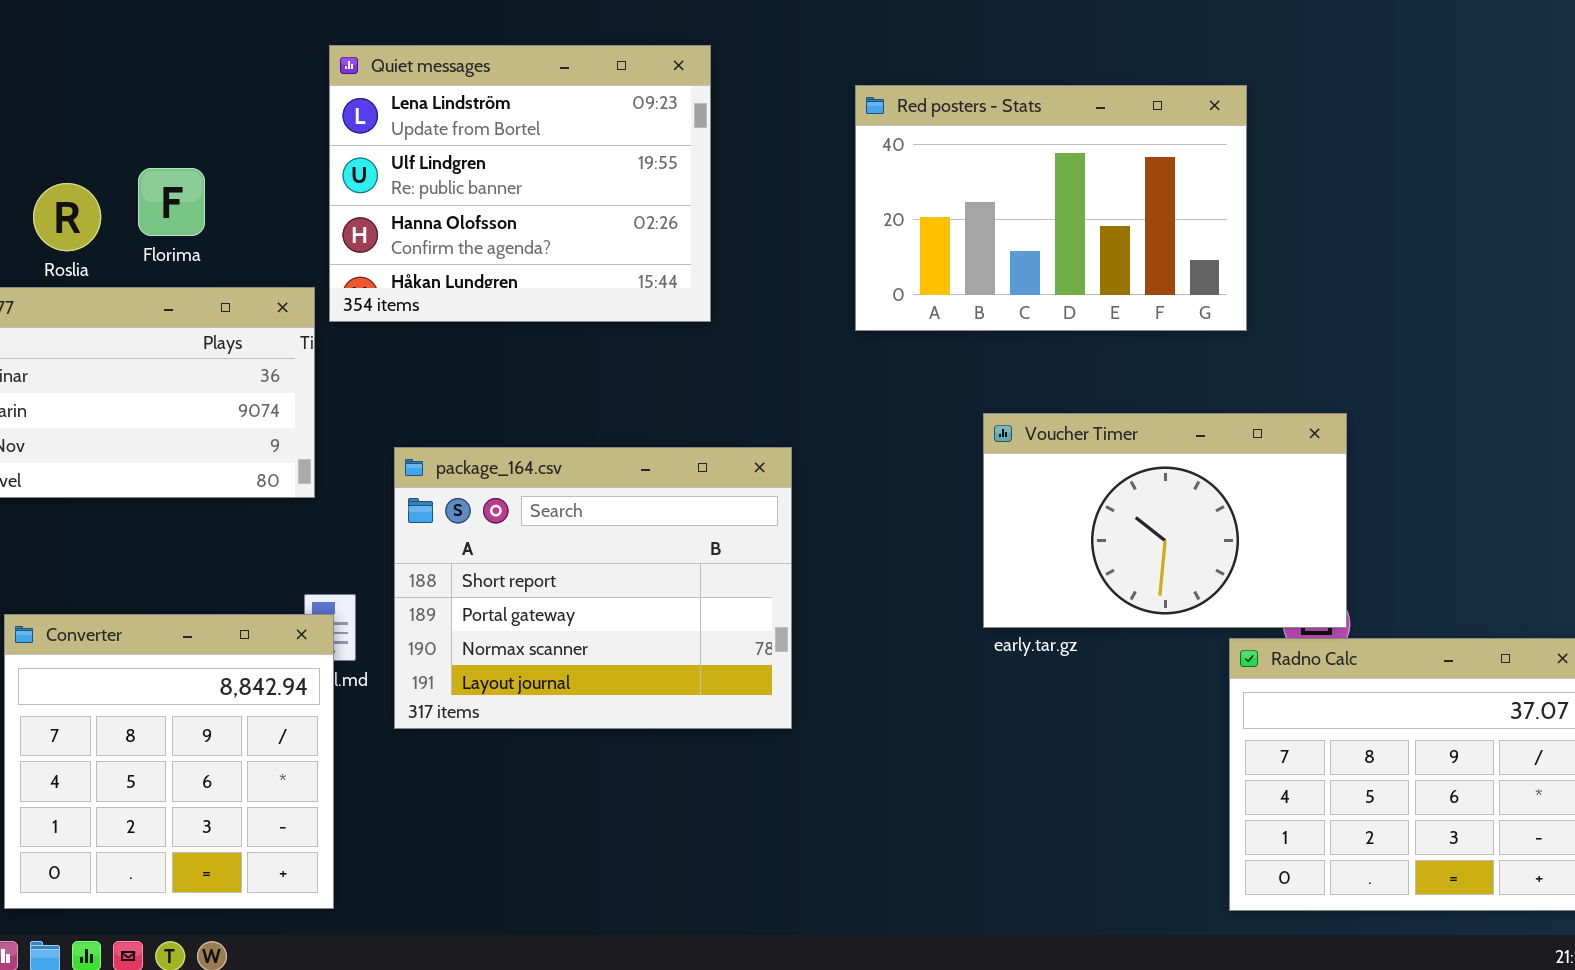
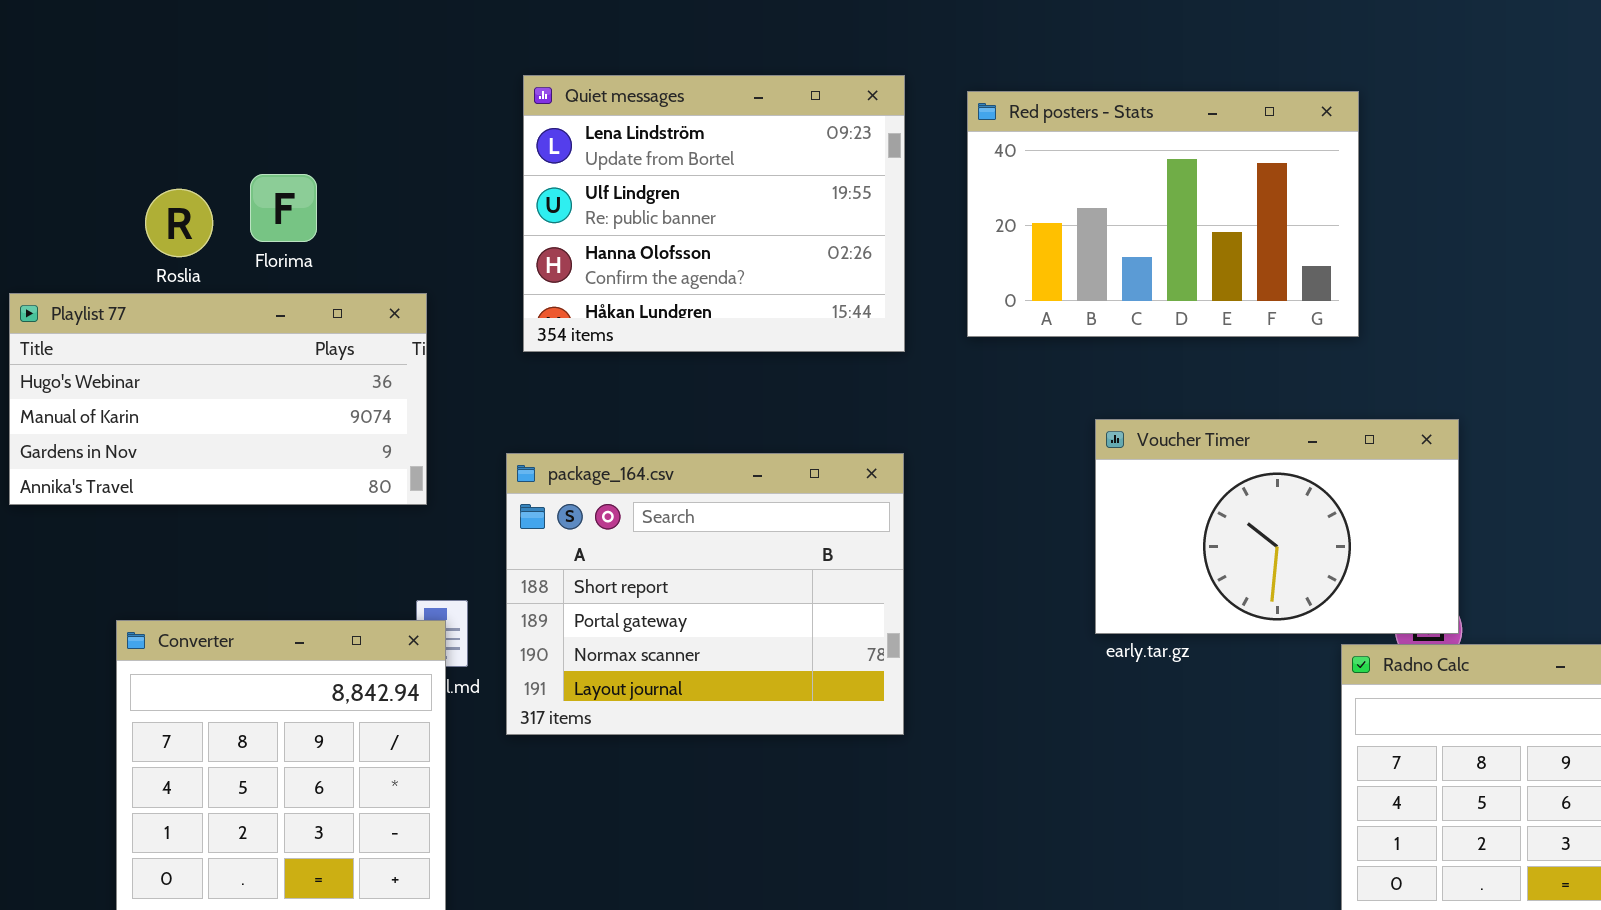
Quiet messages: [329,45,711,322] -> [523,75,905,352], moved

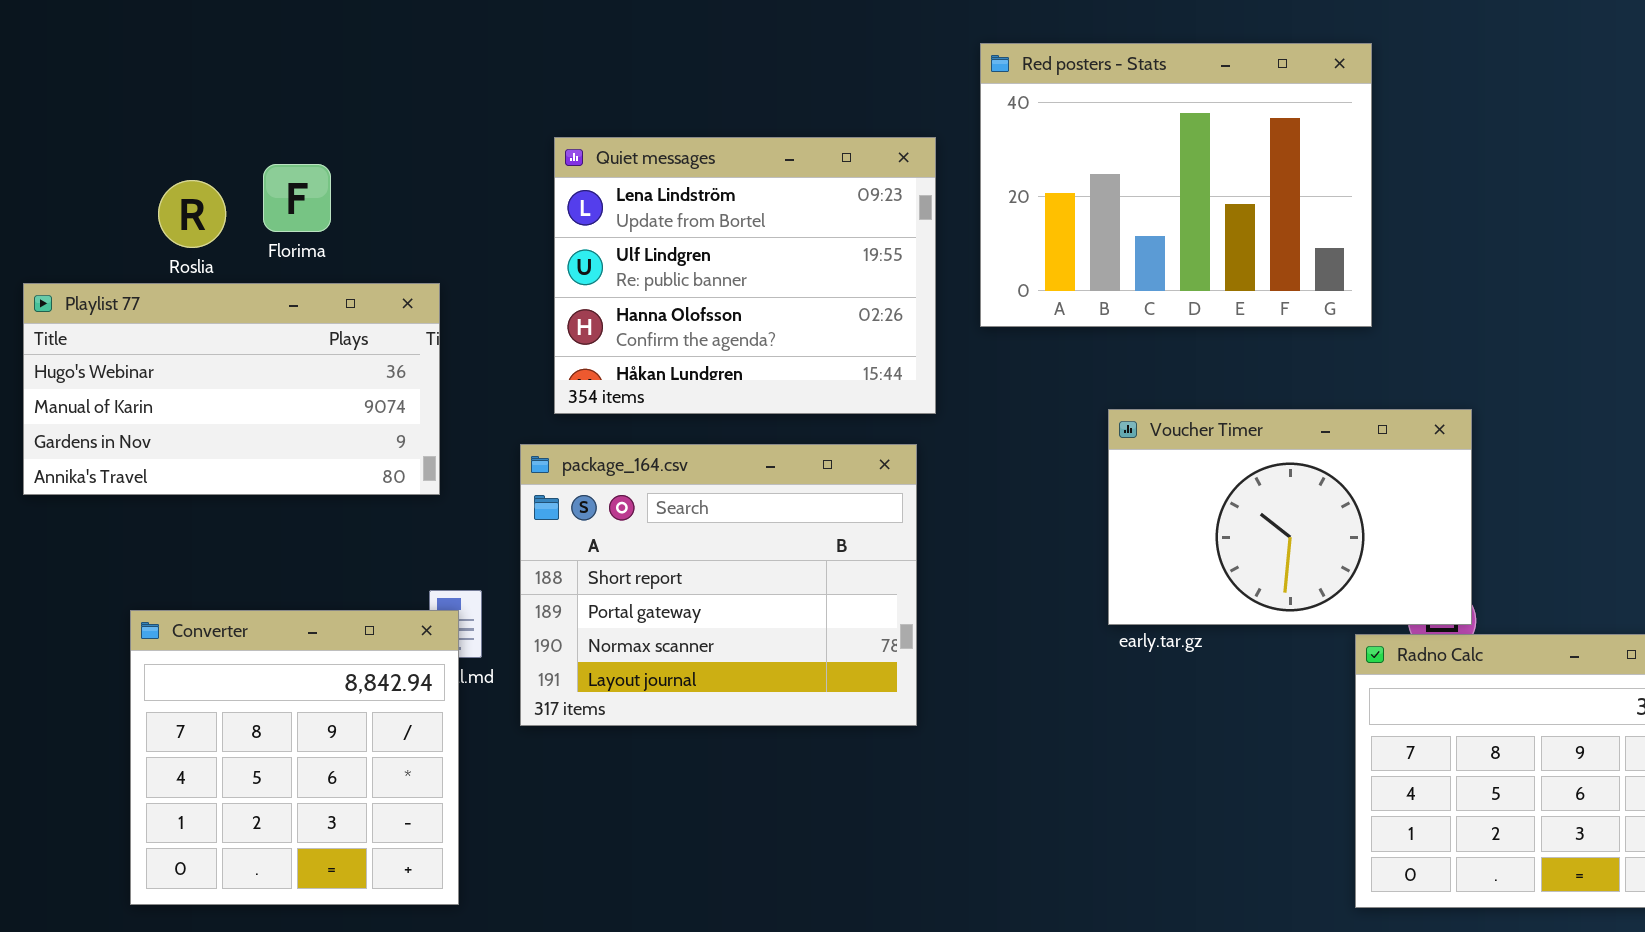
Quiet messages: [523,75,905,352] -> [554,137,936,414], moved
Red posters - Stats: [967,91,1359,337] -> [980,43,1372,327], resized

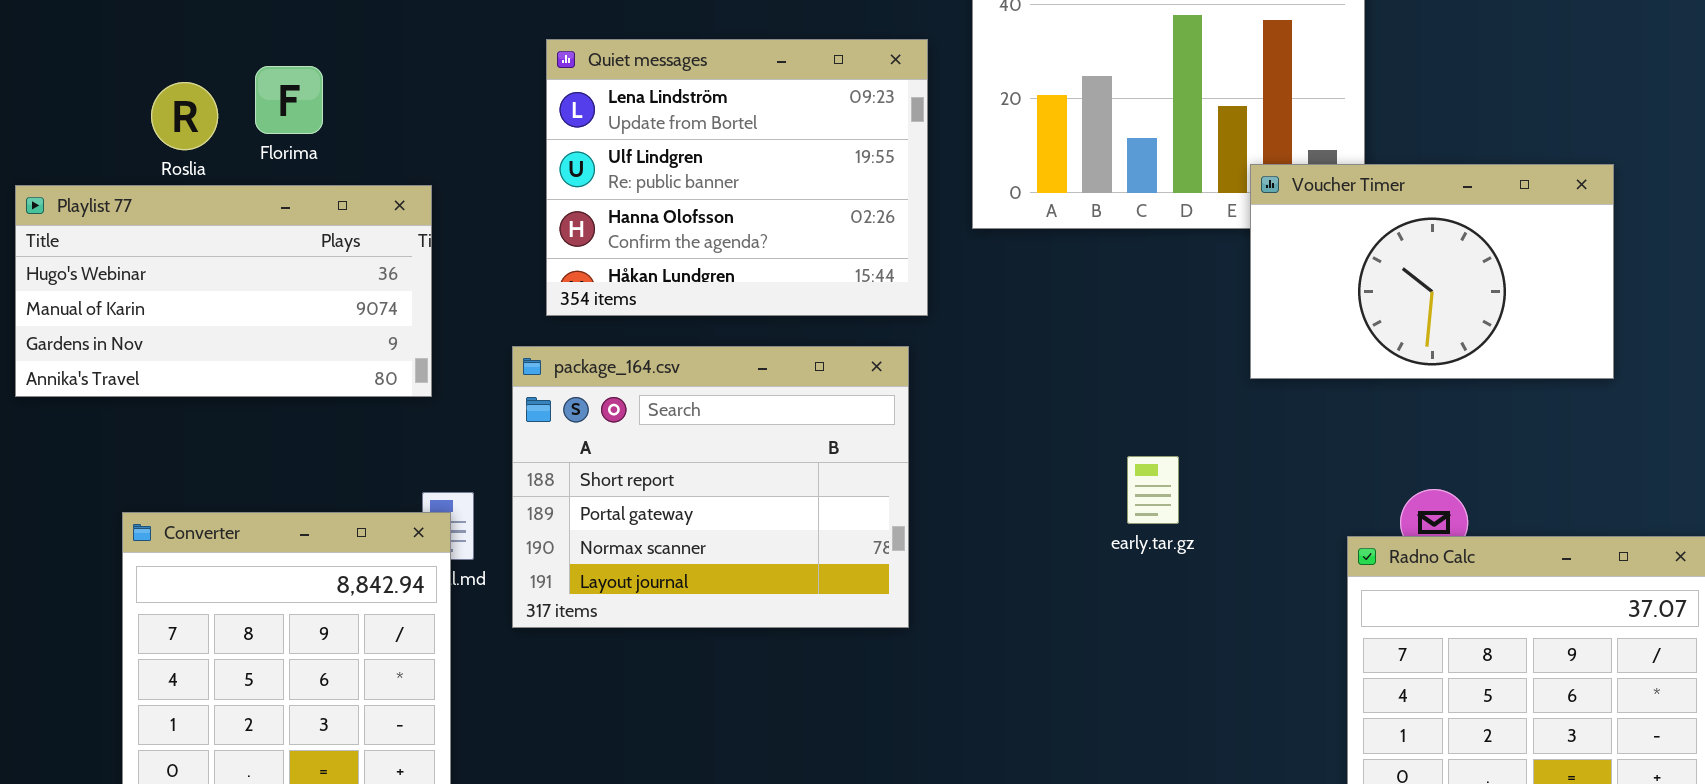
Voucher Timer: [1108,409,1472,625] -> [1250,164,1614,379], moved

